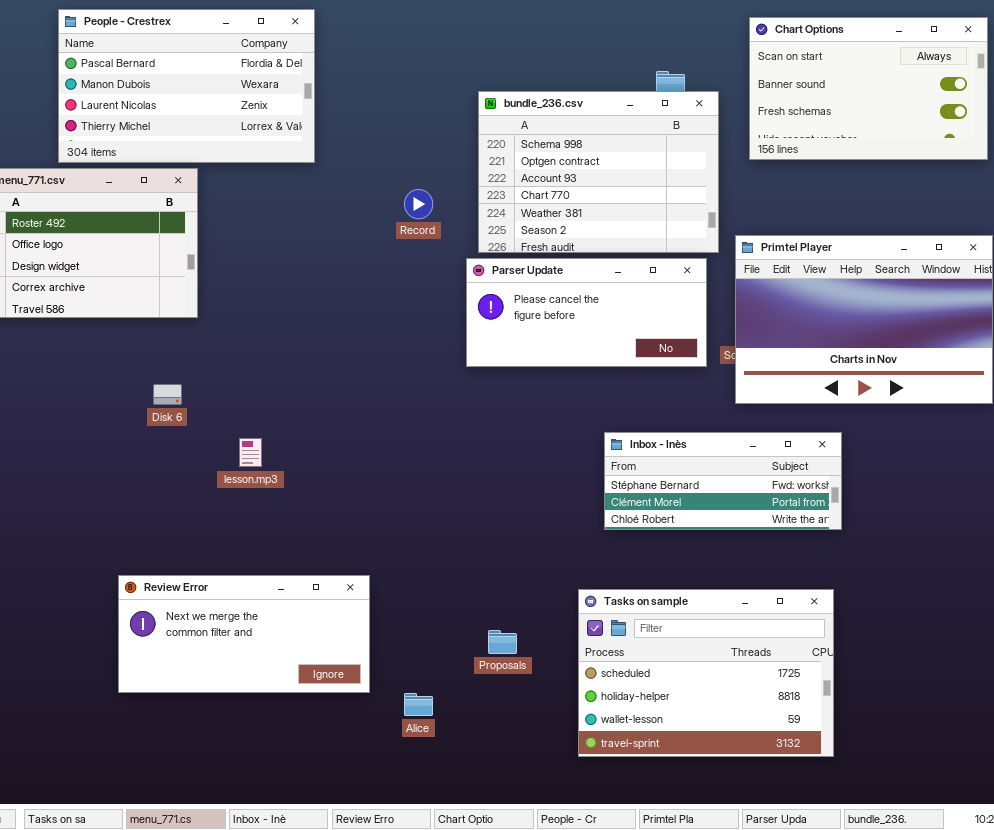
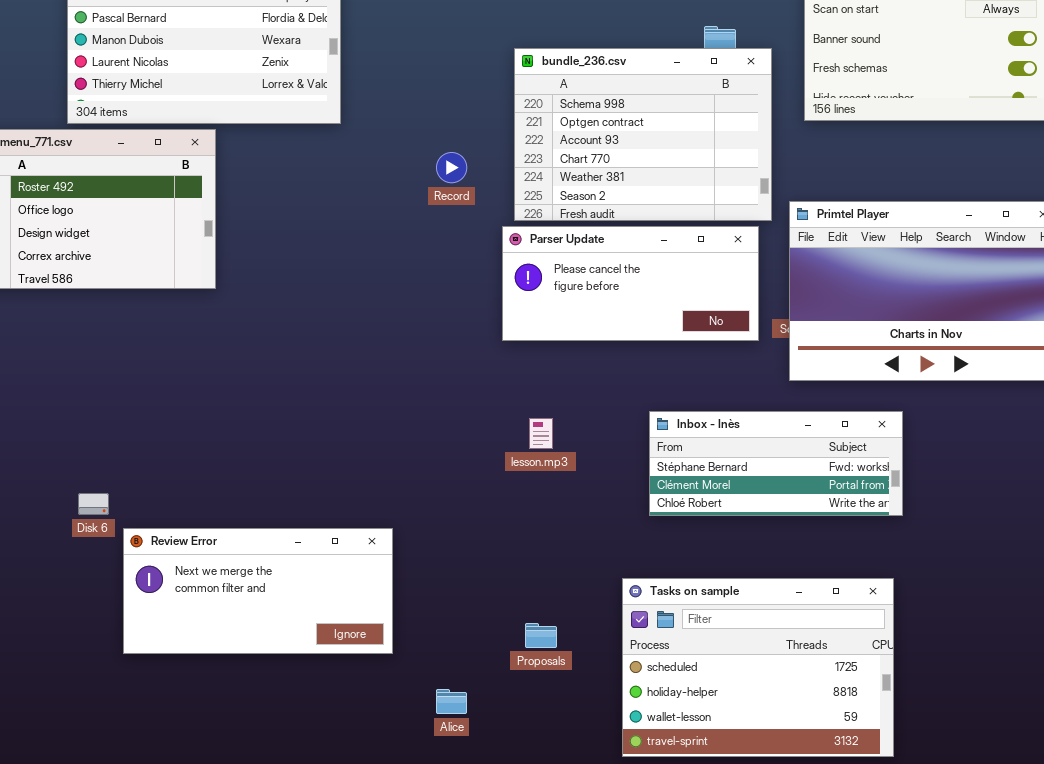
Disk 6: [153,384,182,405] -> [78,493,109,515], moved
lesson.mp3: [239,438,262,467] -> [529,418,553,449], moved
Review Error: [118,575,370,693] -> [123,528,393,654], moved

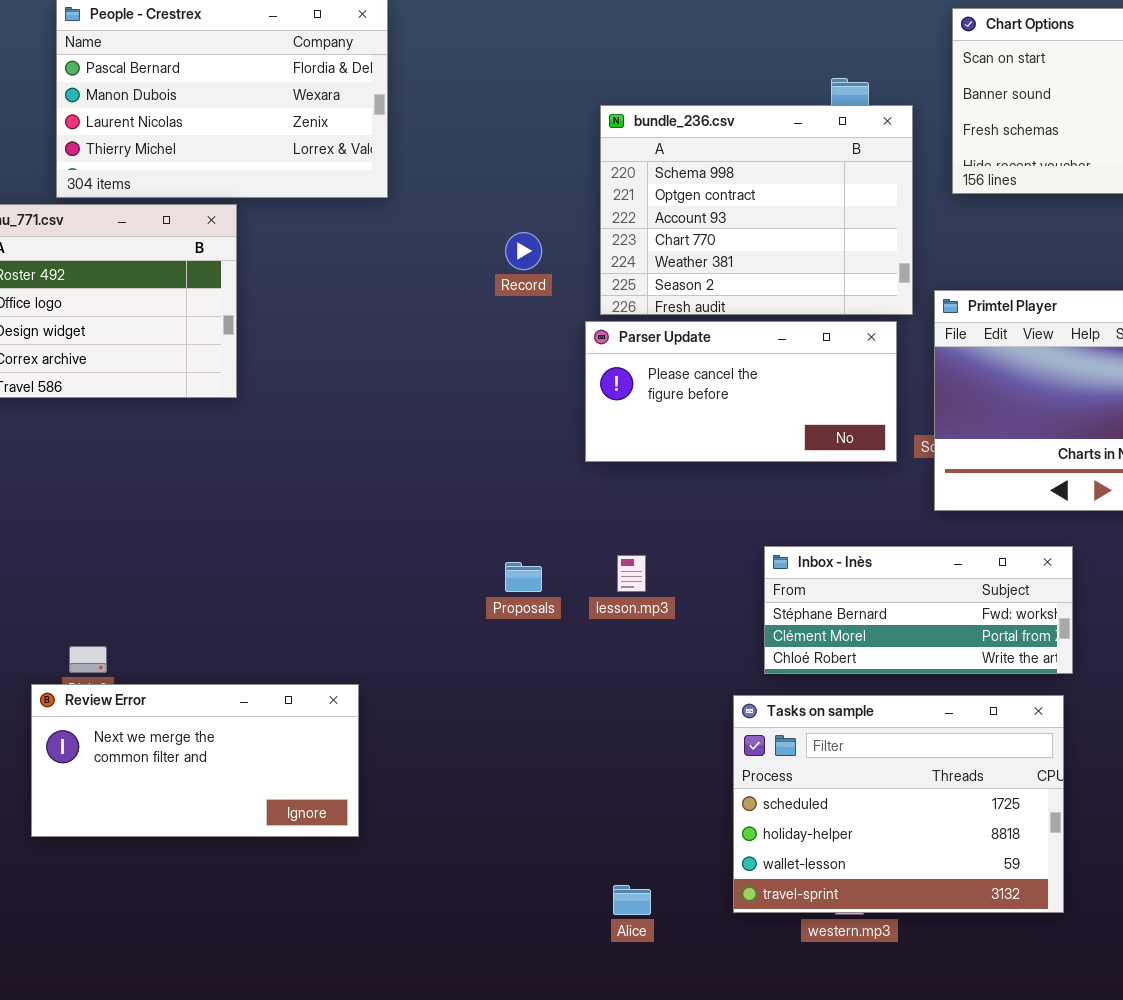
Review Error: [123,528,393,654] -> [31,684,359,837], moved
Tasks on sample: [622,578,894,757] -> [733,695,1064,913], moved
Proposals: [525,623,557,648] -> [505,562,542,592], moved
Alice: [436,689,467,714] -> [613,885,651,915], moved

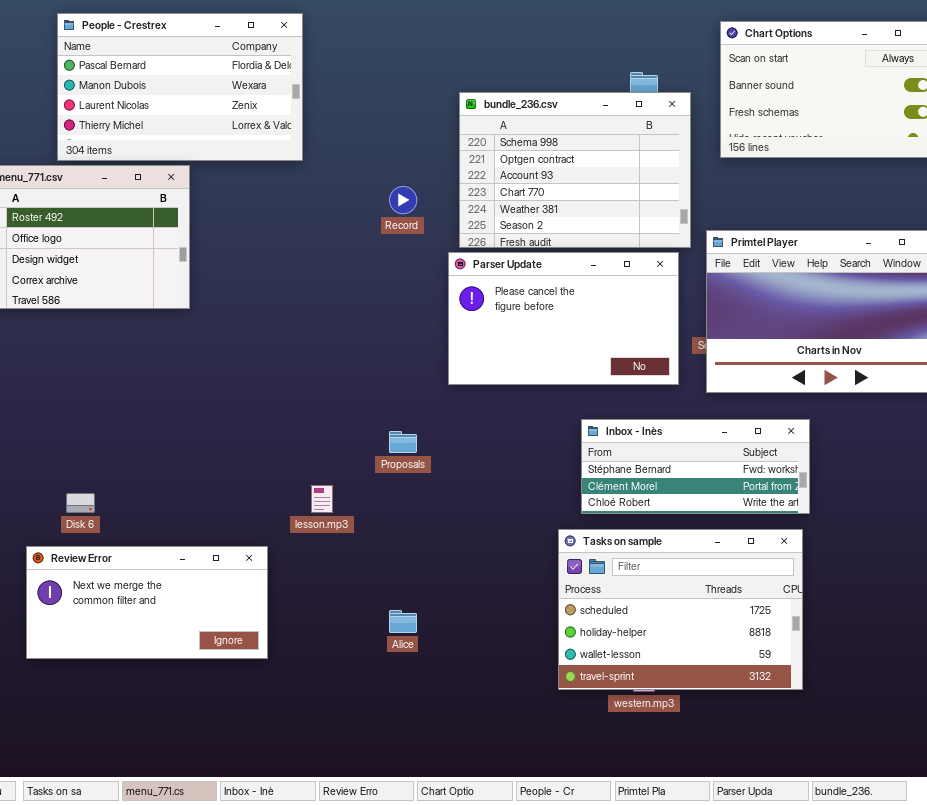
Parser Update: [585,321,897,462] -> [448,252,679,385], resized
lesson.mp3: [617,555,646,592] -> [311,485,333,513], moved
Review Error: [31,684,359,837] -> [26,546,268,659], moved
Alice: [613,885,651,915] -> [389,610,417,633], moved

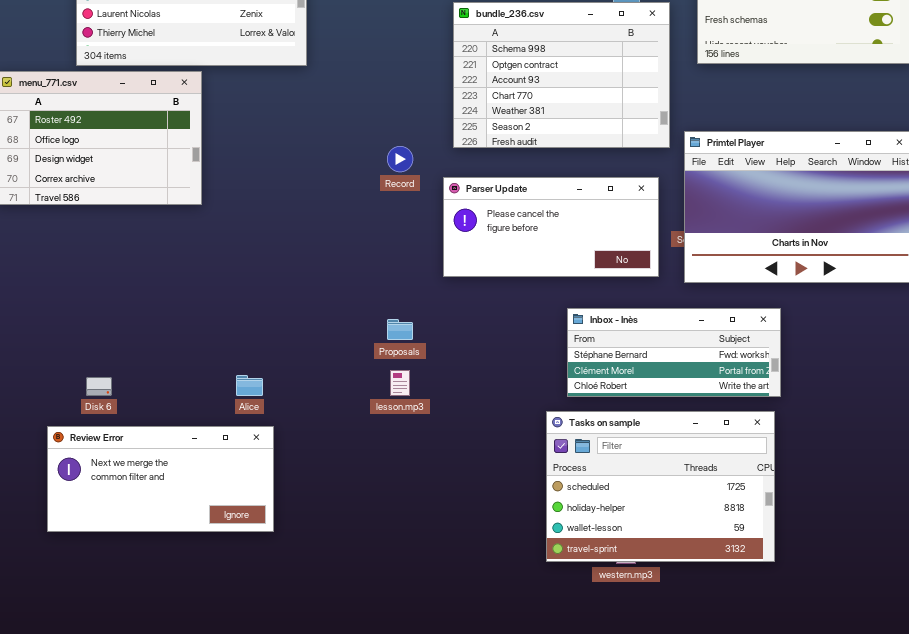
Record: [389,186,417,214] -> [387,146,413,172], moved
Parser Update: [448,252,679,385] -> [443,177,659,277], resized
lesson.mp3: [311,485,333,513] -> [390,370,410,396], moved
Alice: [389,610,417,633] -> [236,375,263,396], moved

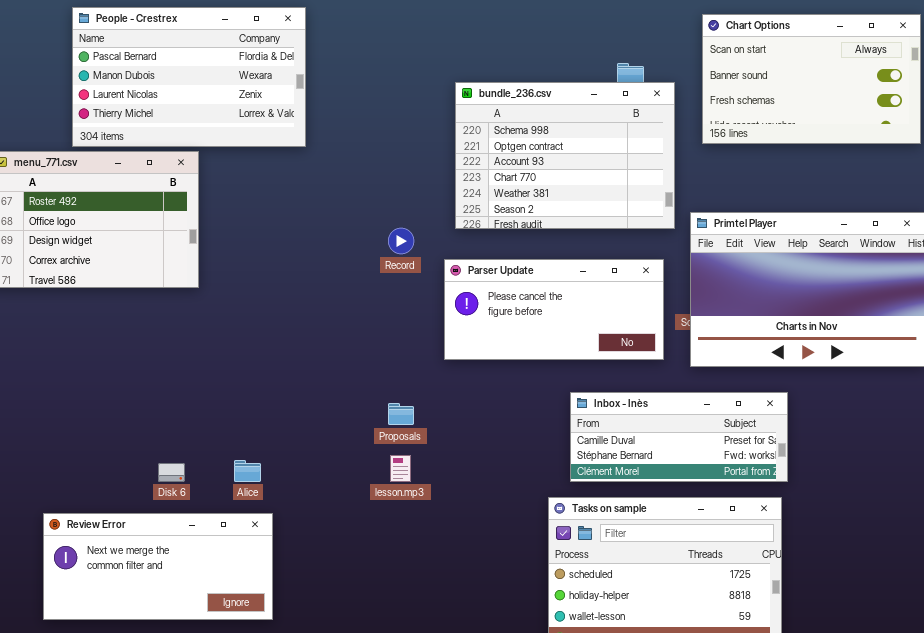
Inbox - Inès: [567,308,781,397] -> [570,392,788,482], scrolled up 1 row
Disk 6: [86,377,112,396] -> [158,463,185,482], moved

